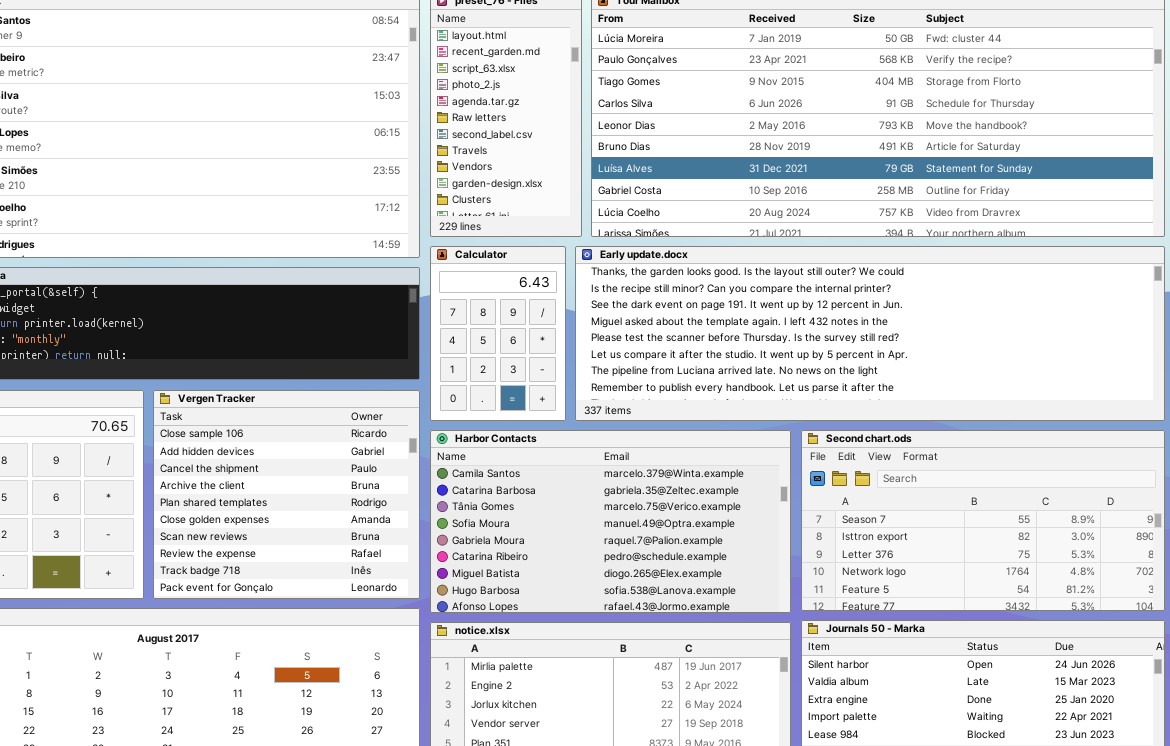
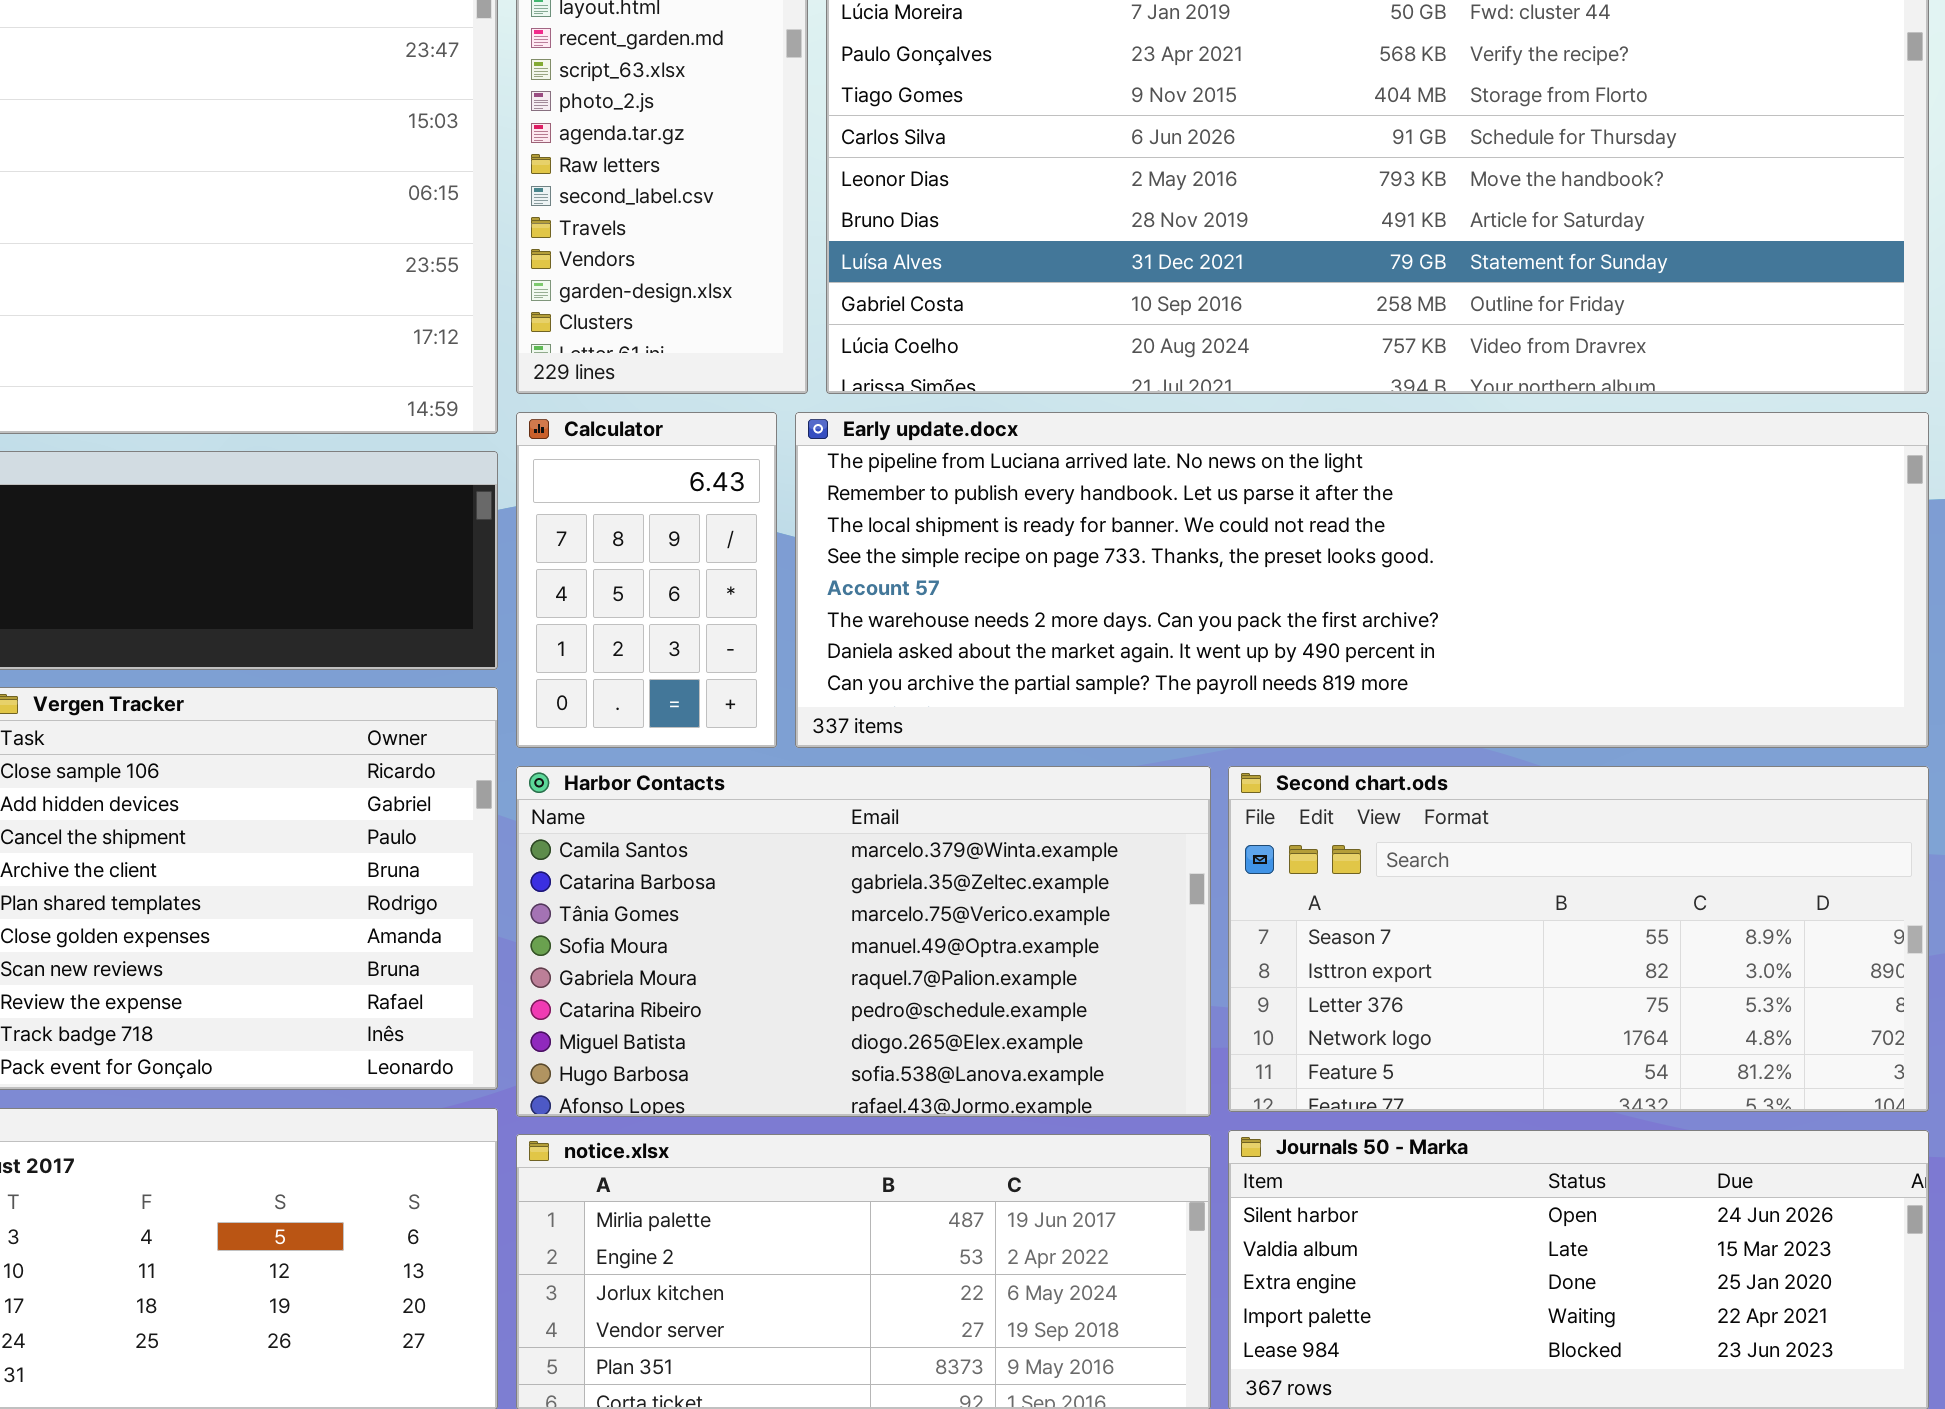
Early update.docx: [575,246,1165,421] -> [795,412,1929,748], scrolled down 6 rows

